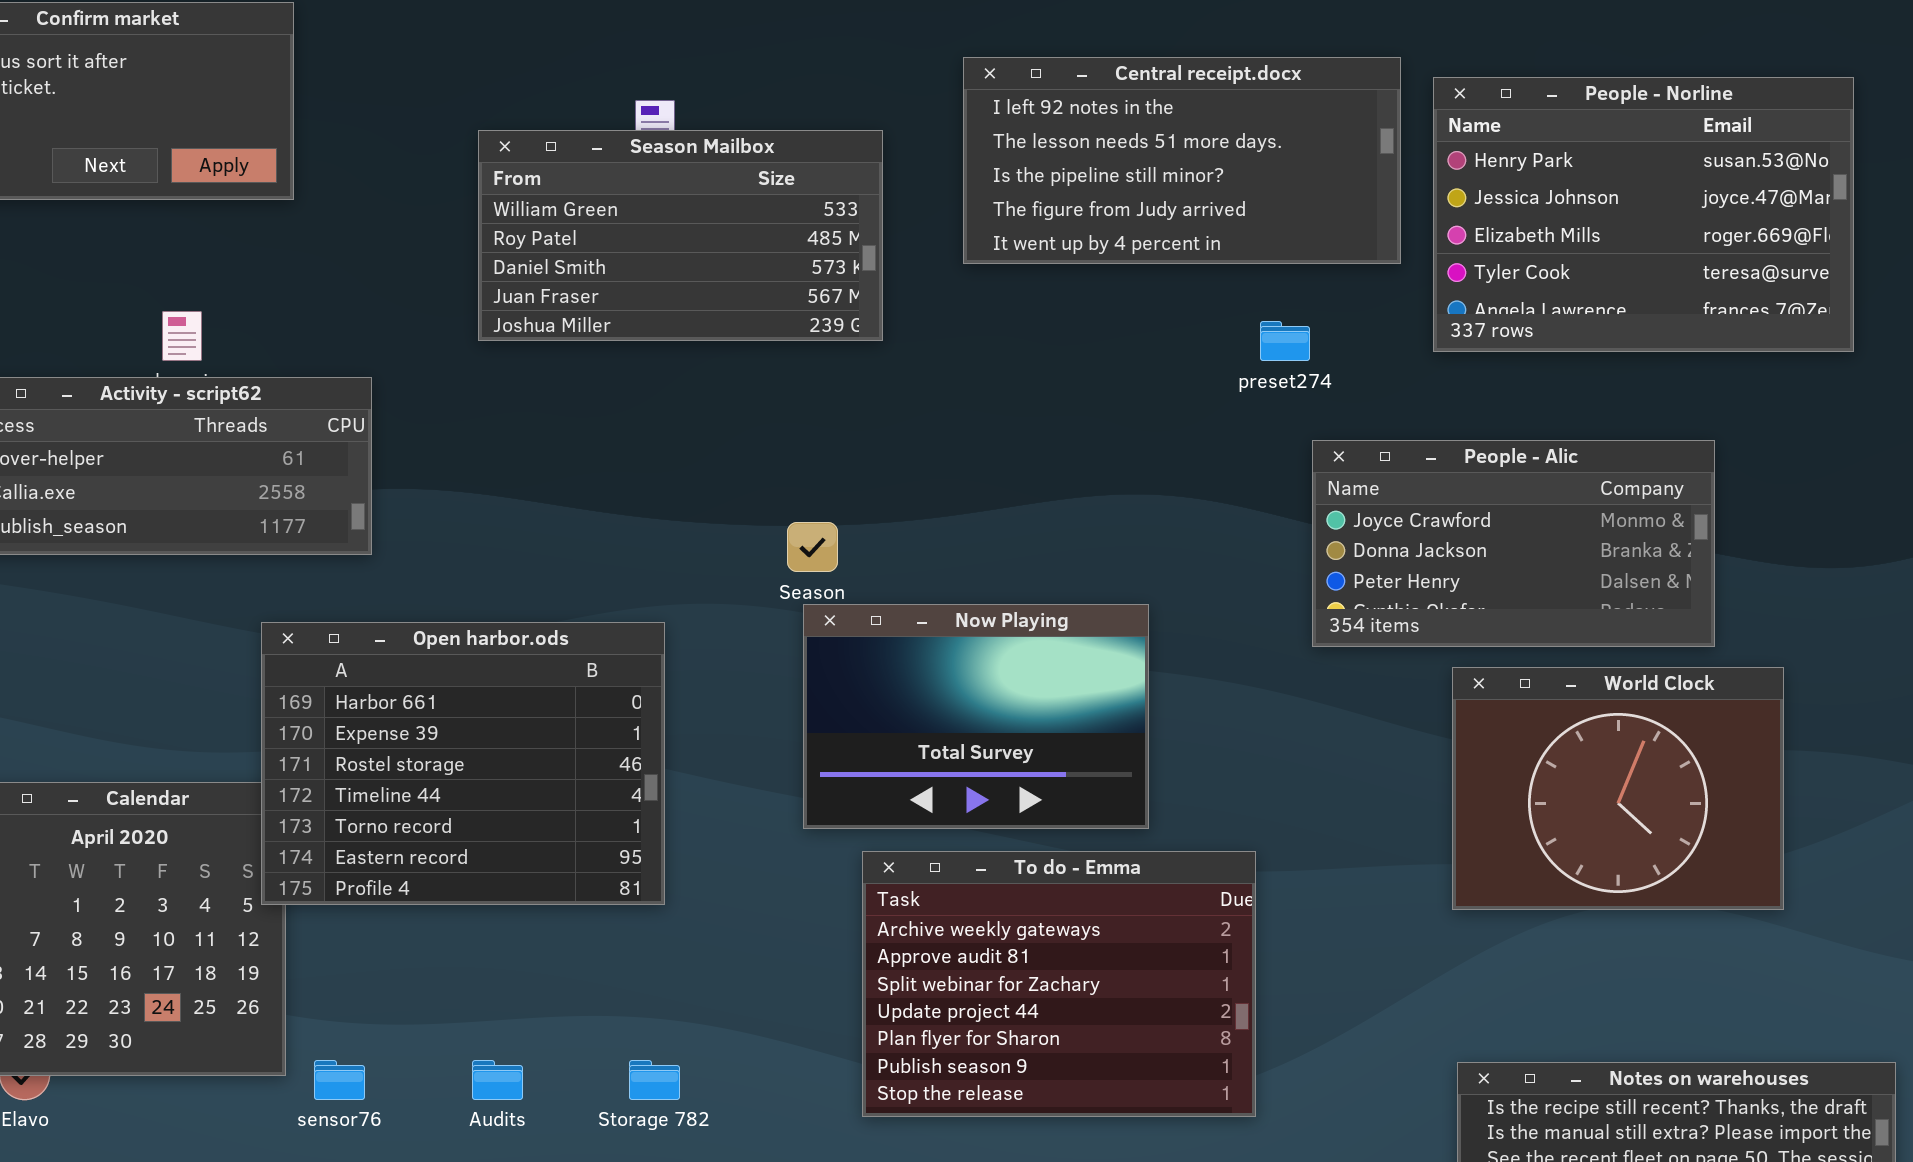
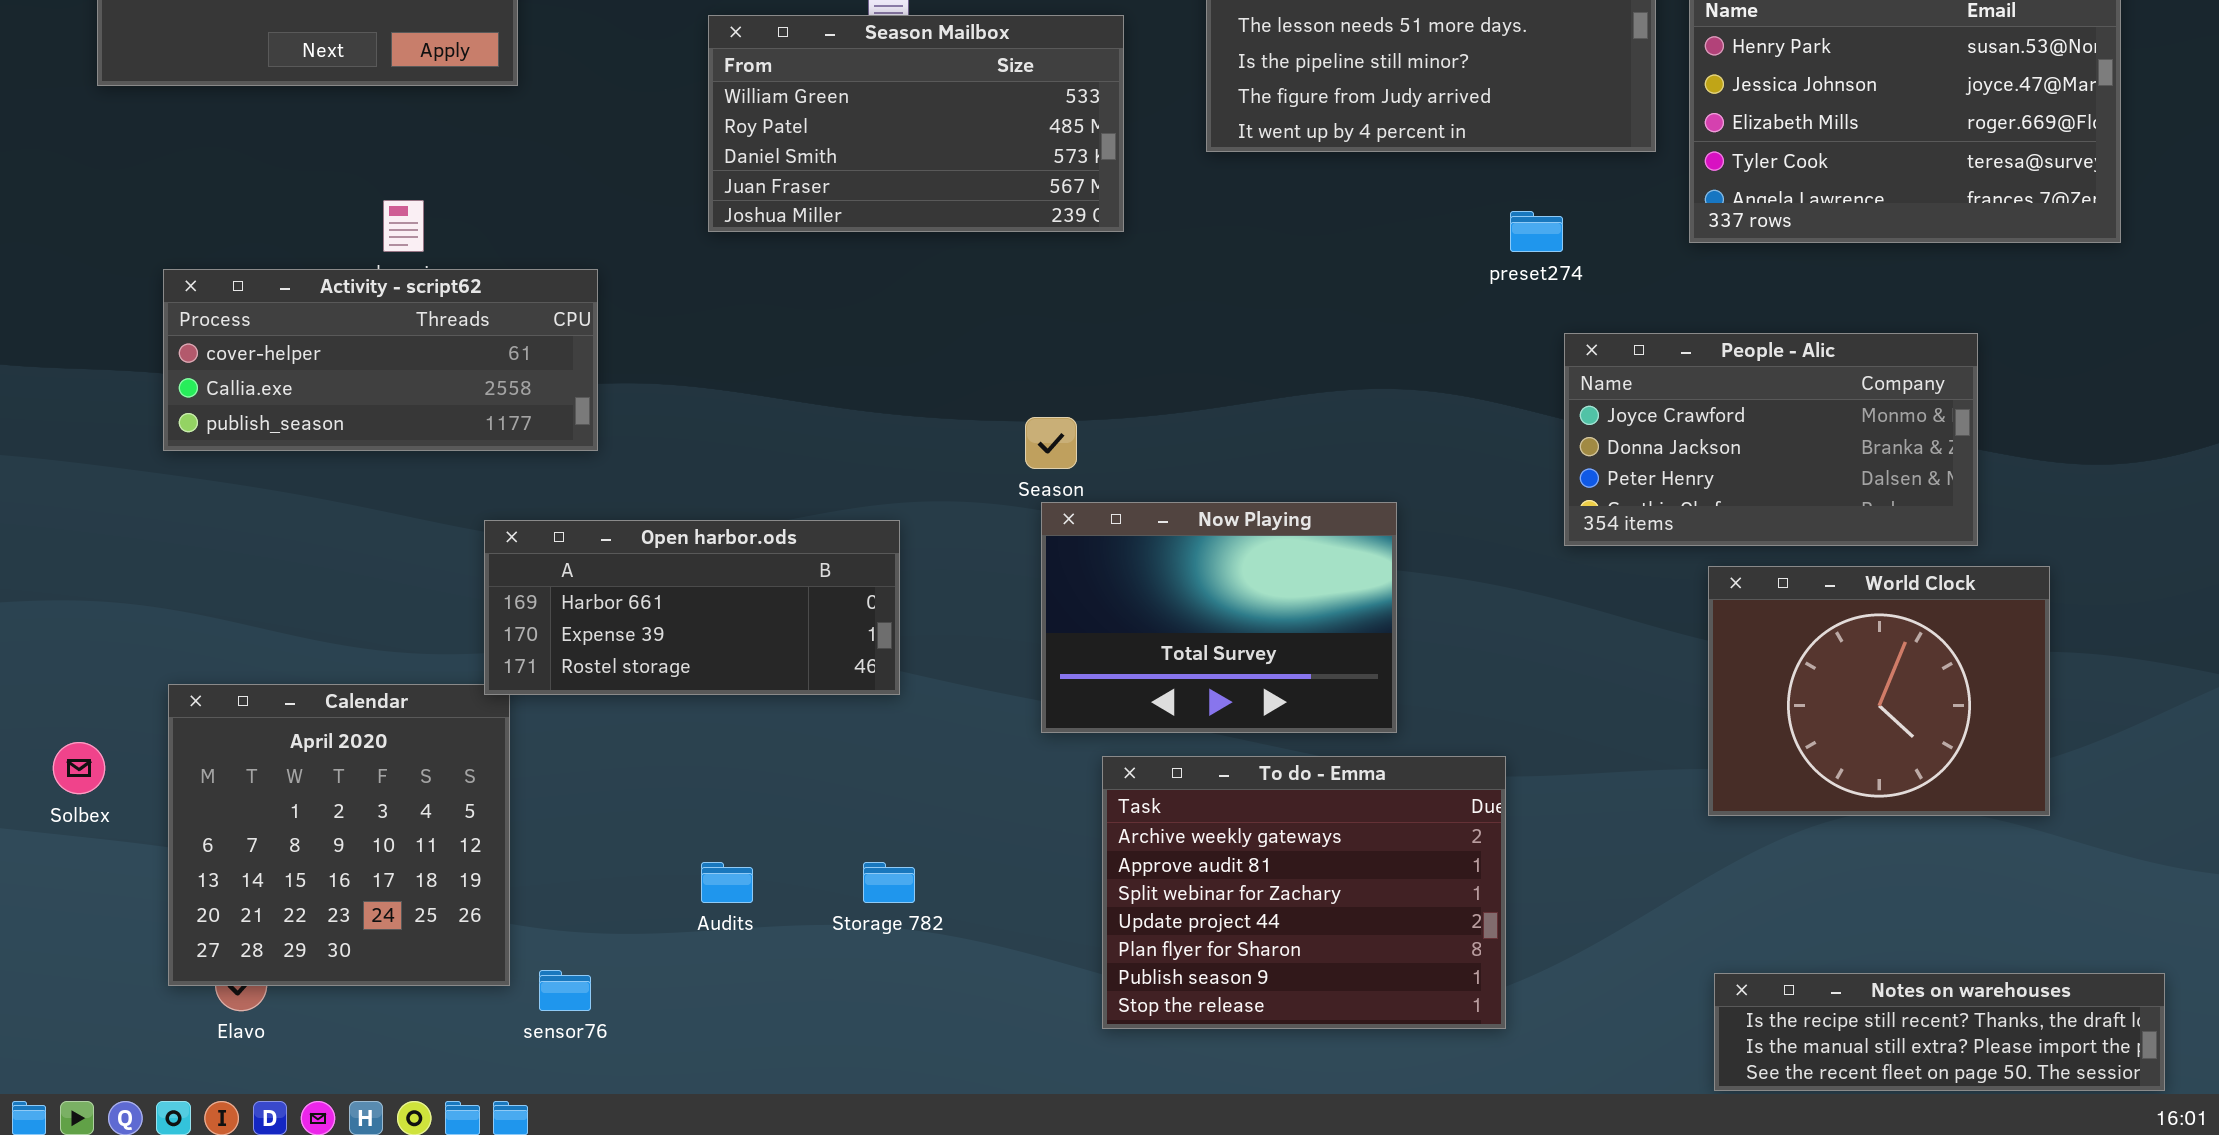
Open harbor.ods: [261,622,665,905] -> [484,520,900,695], resized
Audits: [472,1060,523,1100] -> [701,862,753,903], moved
Storage 782: [629,1060,680,1100] -> [863,862,915,903], moved

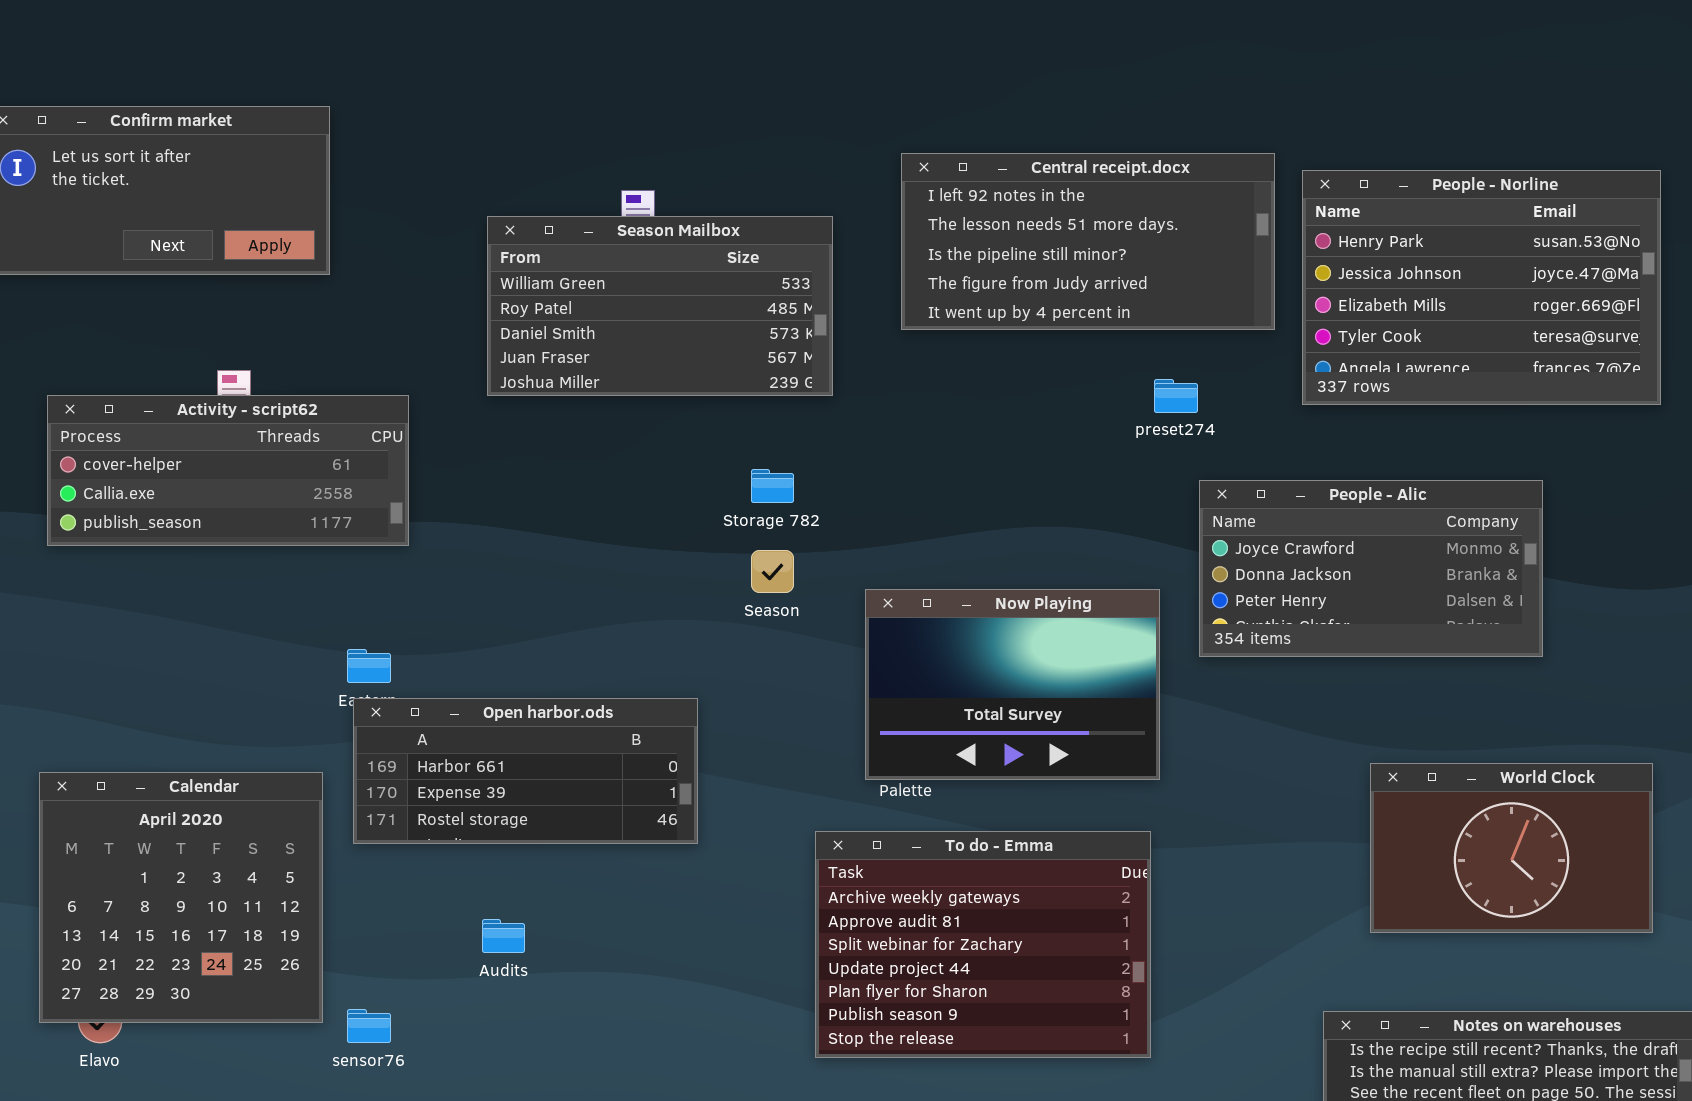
Activity - script62: [163,269,598,451] -> [47,395,409,546], moved
Now Playing: [1041,502,1397,733] -> [865,589,1160,780], moved
Open harbor.ods: [484,520,900,695] -> [353,698,698,844], moved
World Clock: [1708,566,2050,816] -> [1370,763,1653,933], moved, resized
Storage 782: [863,862,915,903] -> [751,469,794,503], moved

